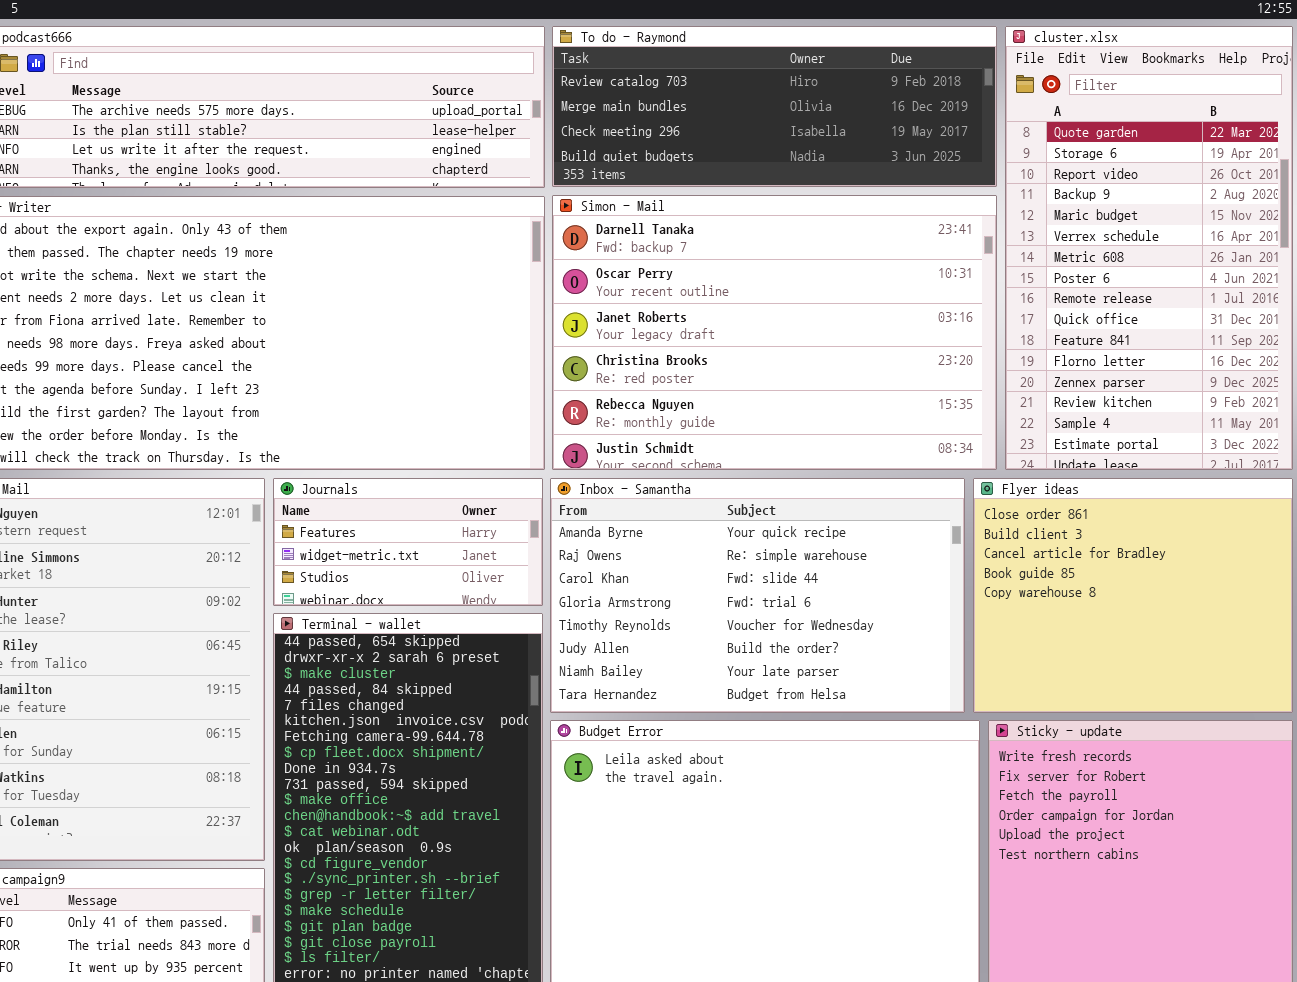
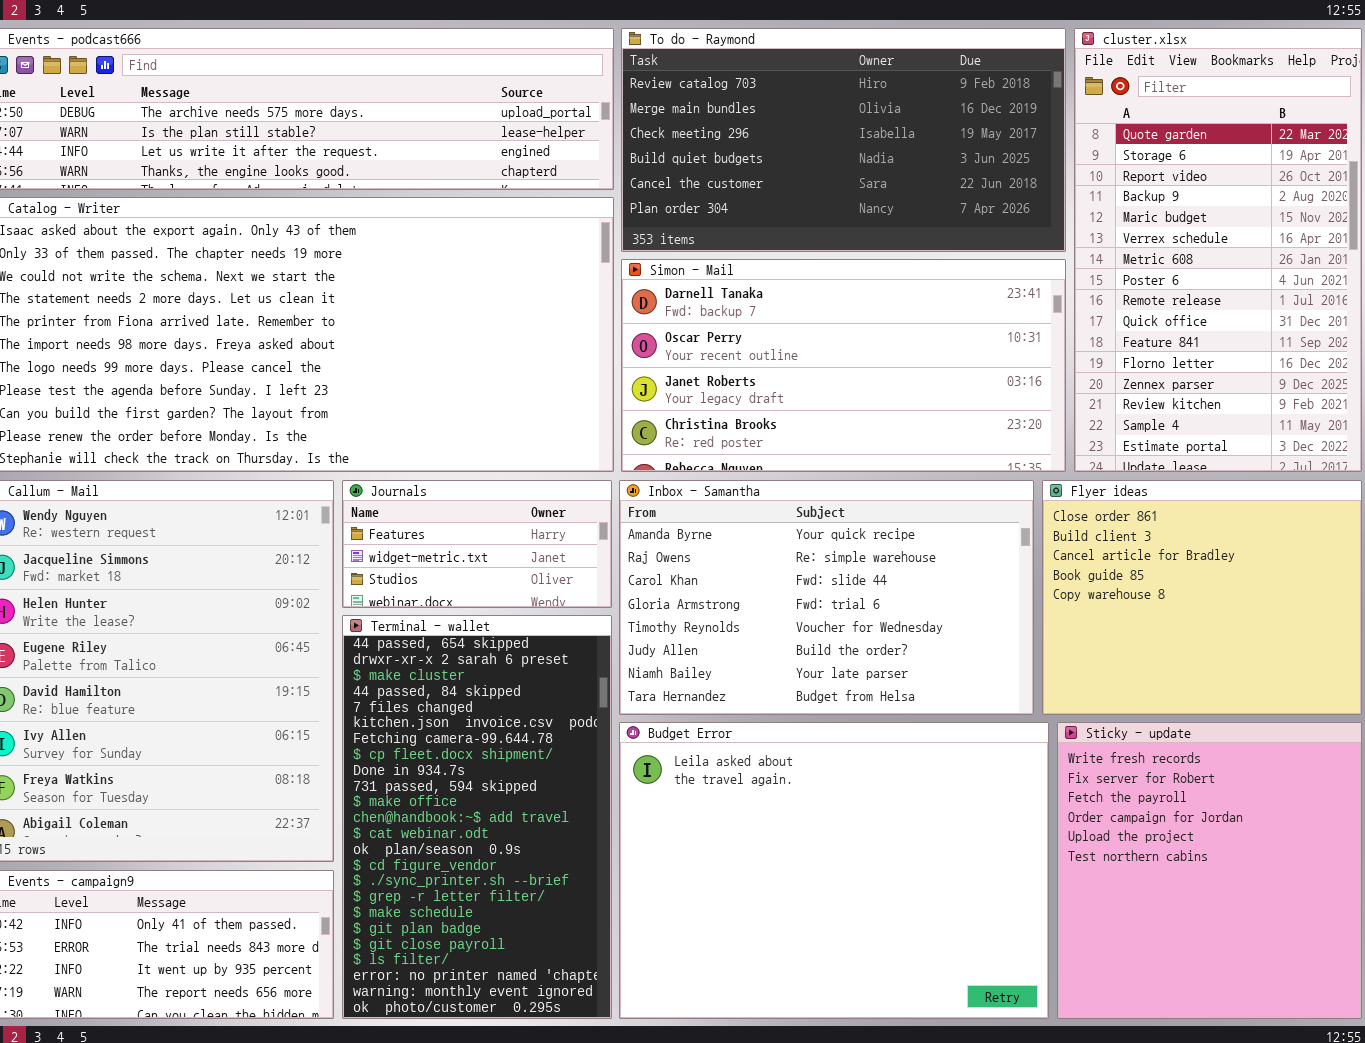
To do - Raymond: [552,26,997,187] -> [621,28,1066,252], resized
Simon - Mail: [552,195,997,470] -> [621,259,1066,472], resized

